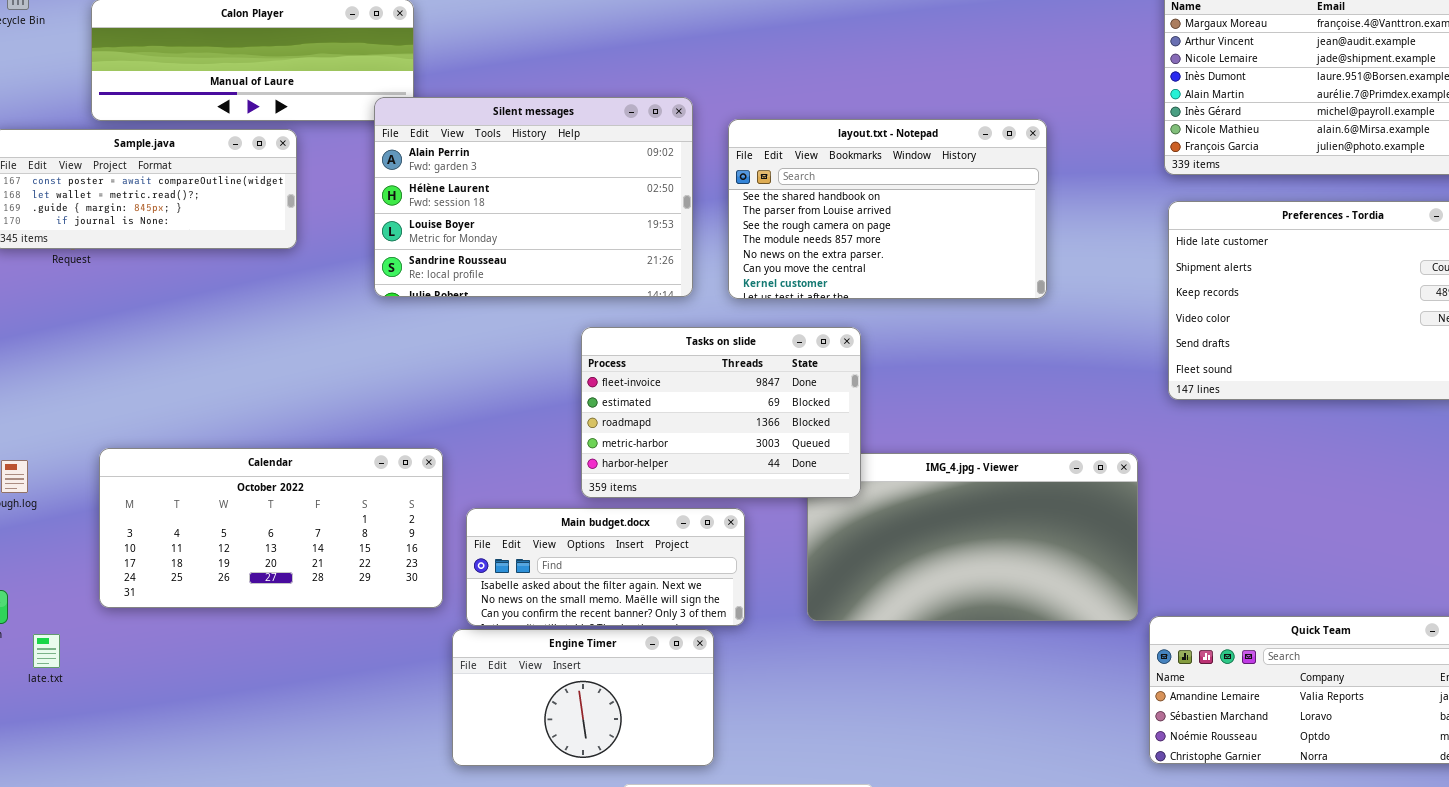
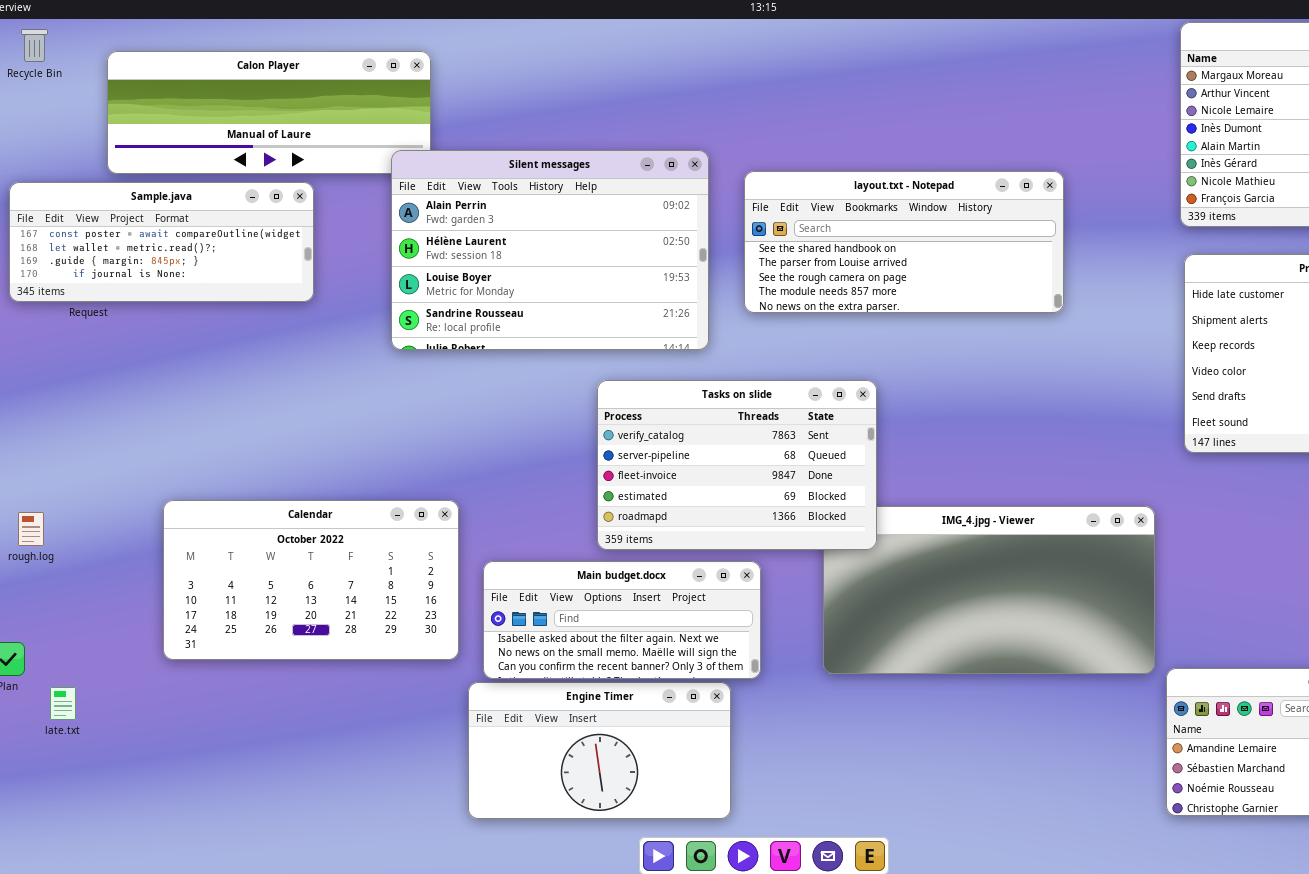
layout.txt - Notepad: [728,119,1047,299] -> [744,171,1064,313], resized
Tasks on slide: [581,327,861,498] -> [597,380,877,550], scrolled up 2 rows
Calendar: [99,448,443,608] -> [163,500,459,660], resized

